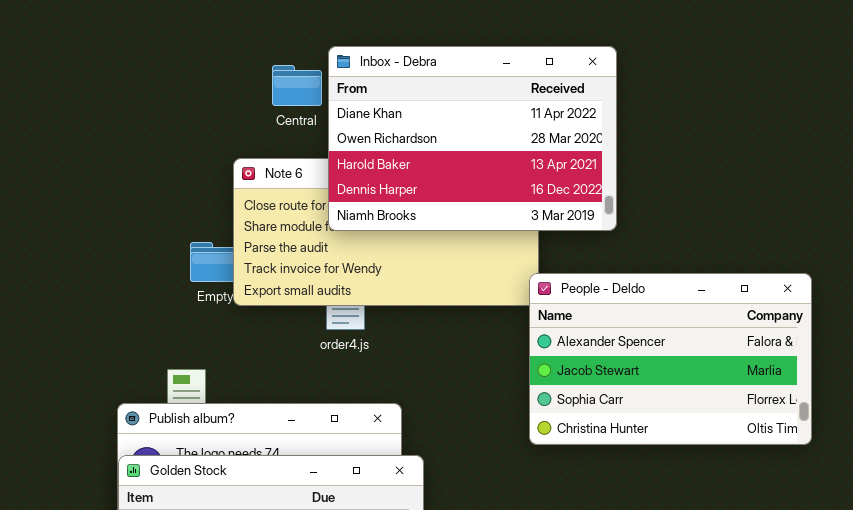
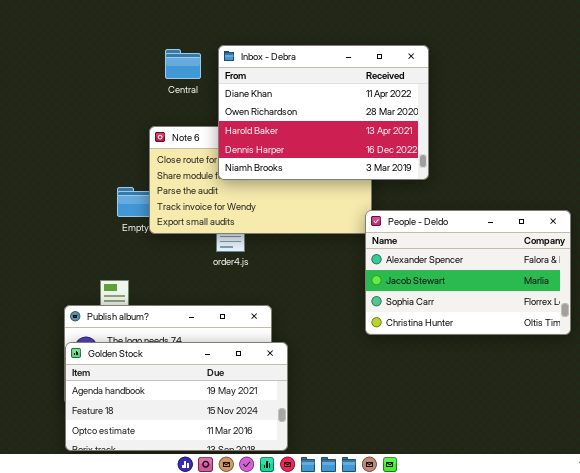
Central: [272,65,322,106] -> [165,49,201,79], moved

